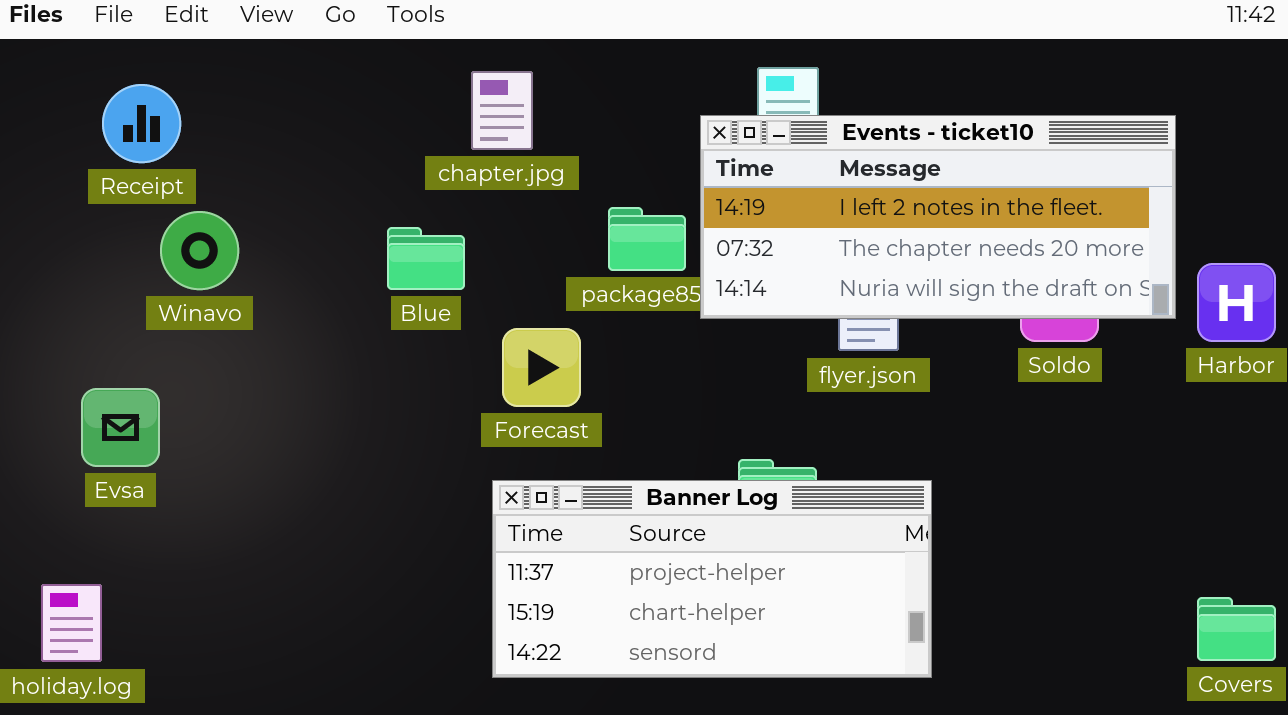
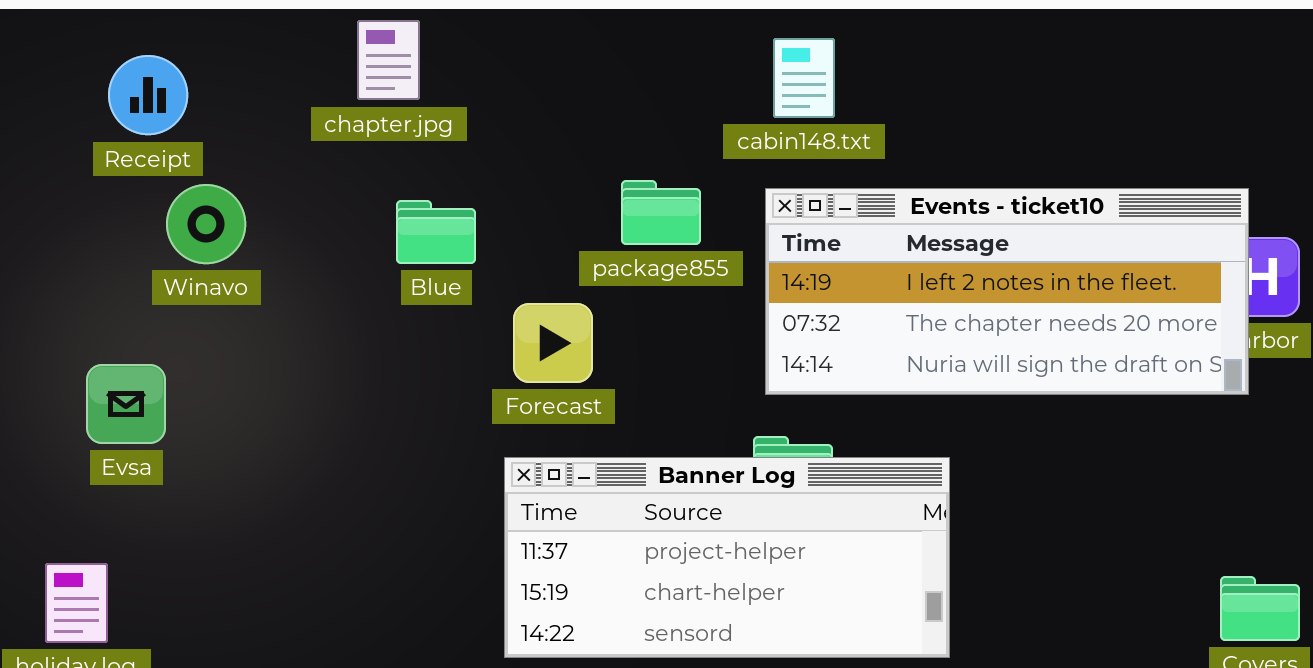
chapter.jpg: [471,71,533,150] -> [357,20,420,100], moved
Events - ticket10: [700,115,1176,319] -> [765,188,1249,395], moved

